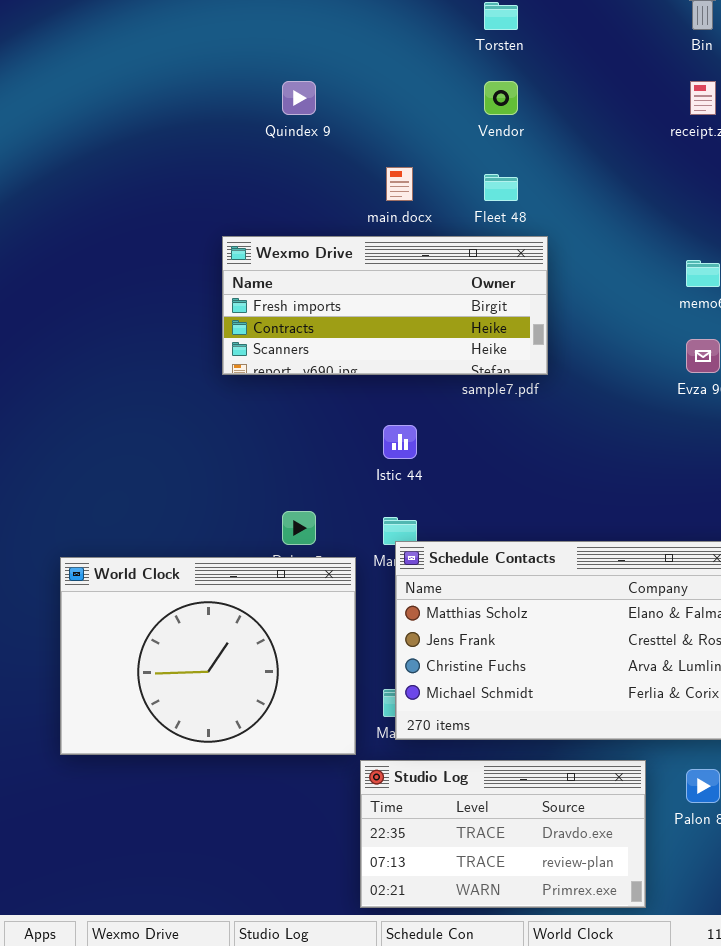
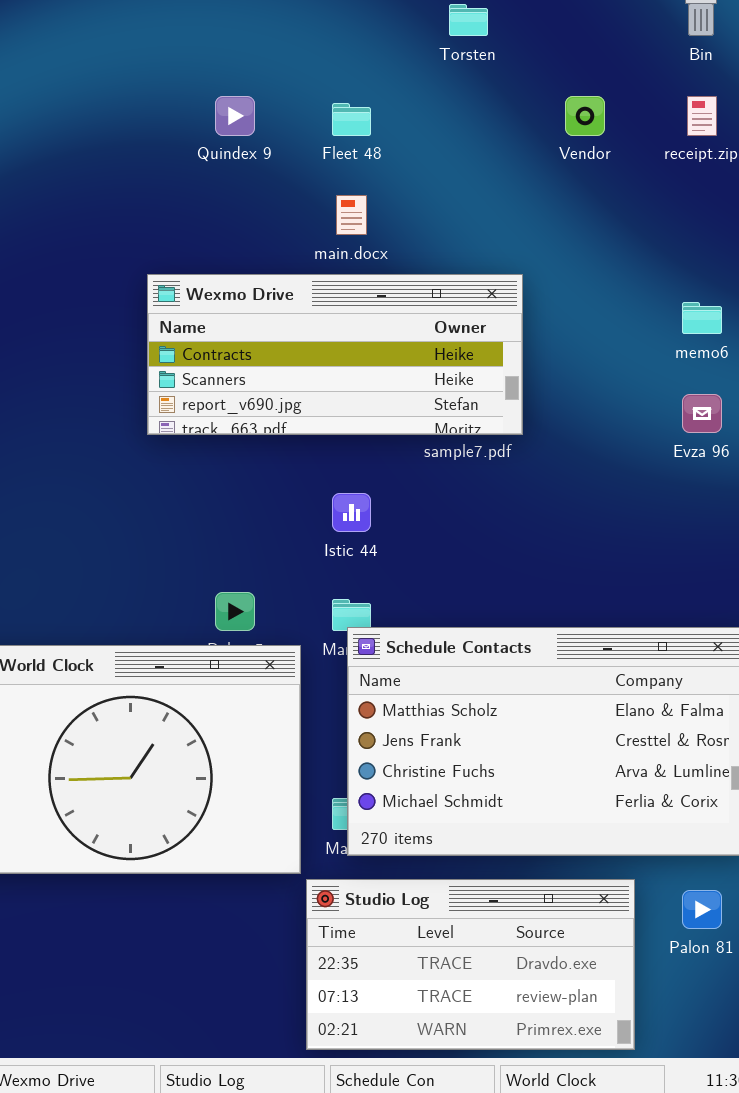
Vendor: [484,81,518,115] -> [565,96,605,136], moved
Fleet 48: [484,174,518,201] -> [332,103,371,136], moved
Wexmo Drive: [222,236,548,375] -> [147,274,523,435], scrolled down 1 row

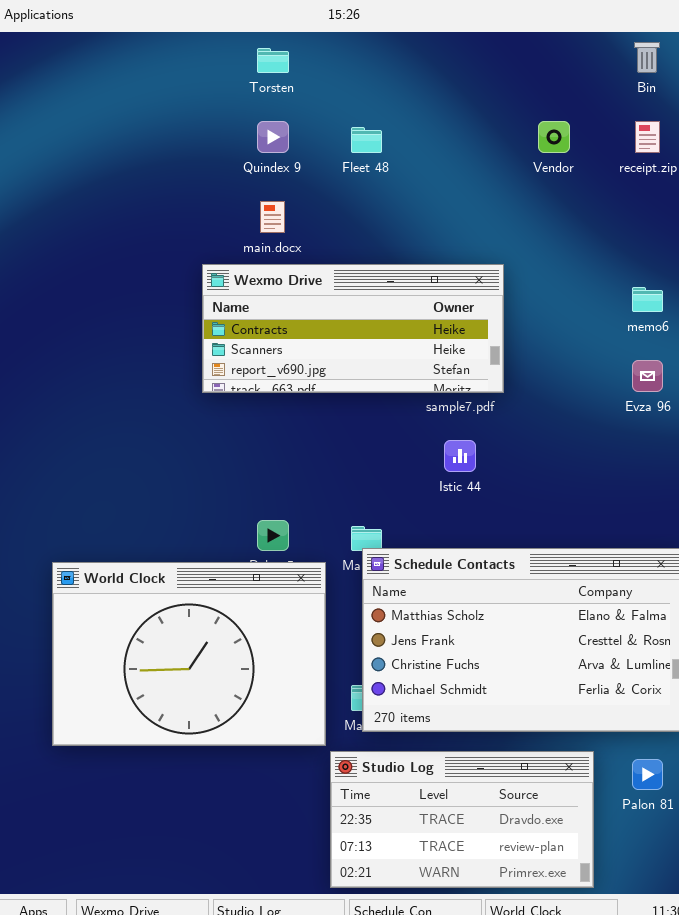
Torsten: [449,4,488,36] -> [257,48,289,73], moved
main.docx: [336,195,367,235] -> [260,201,285,233], moved
Istic 44: [332,493,371,532] -> [444,440,476,472], moved

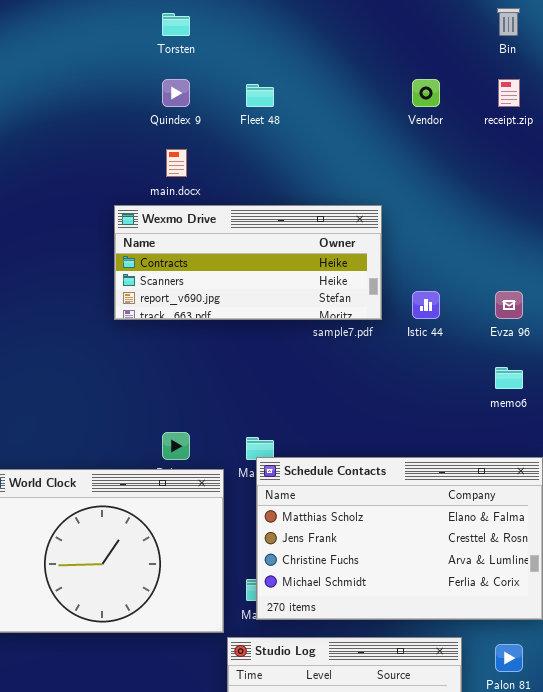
memo6: [632,287,663,312] -> [495,367,523,389], moved
Istic 44: [444,440,476,472] -> [412,291,440,319], moved

